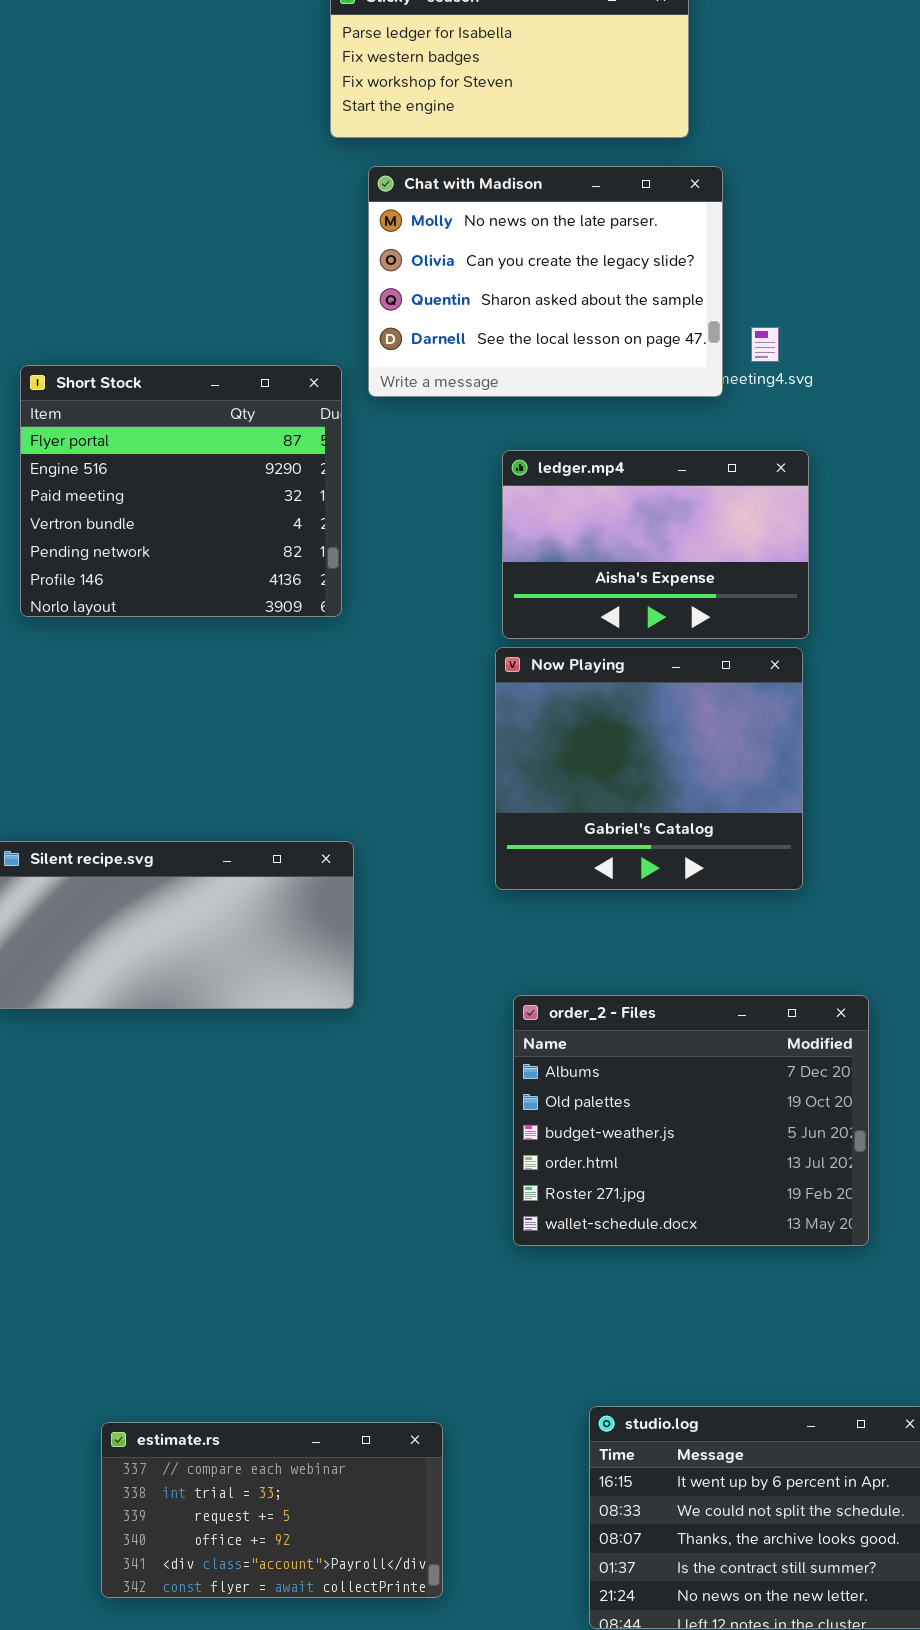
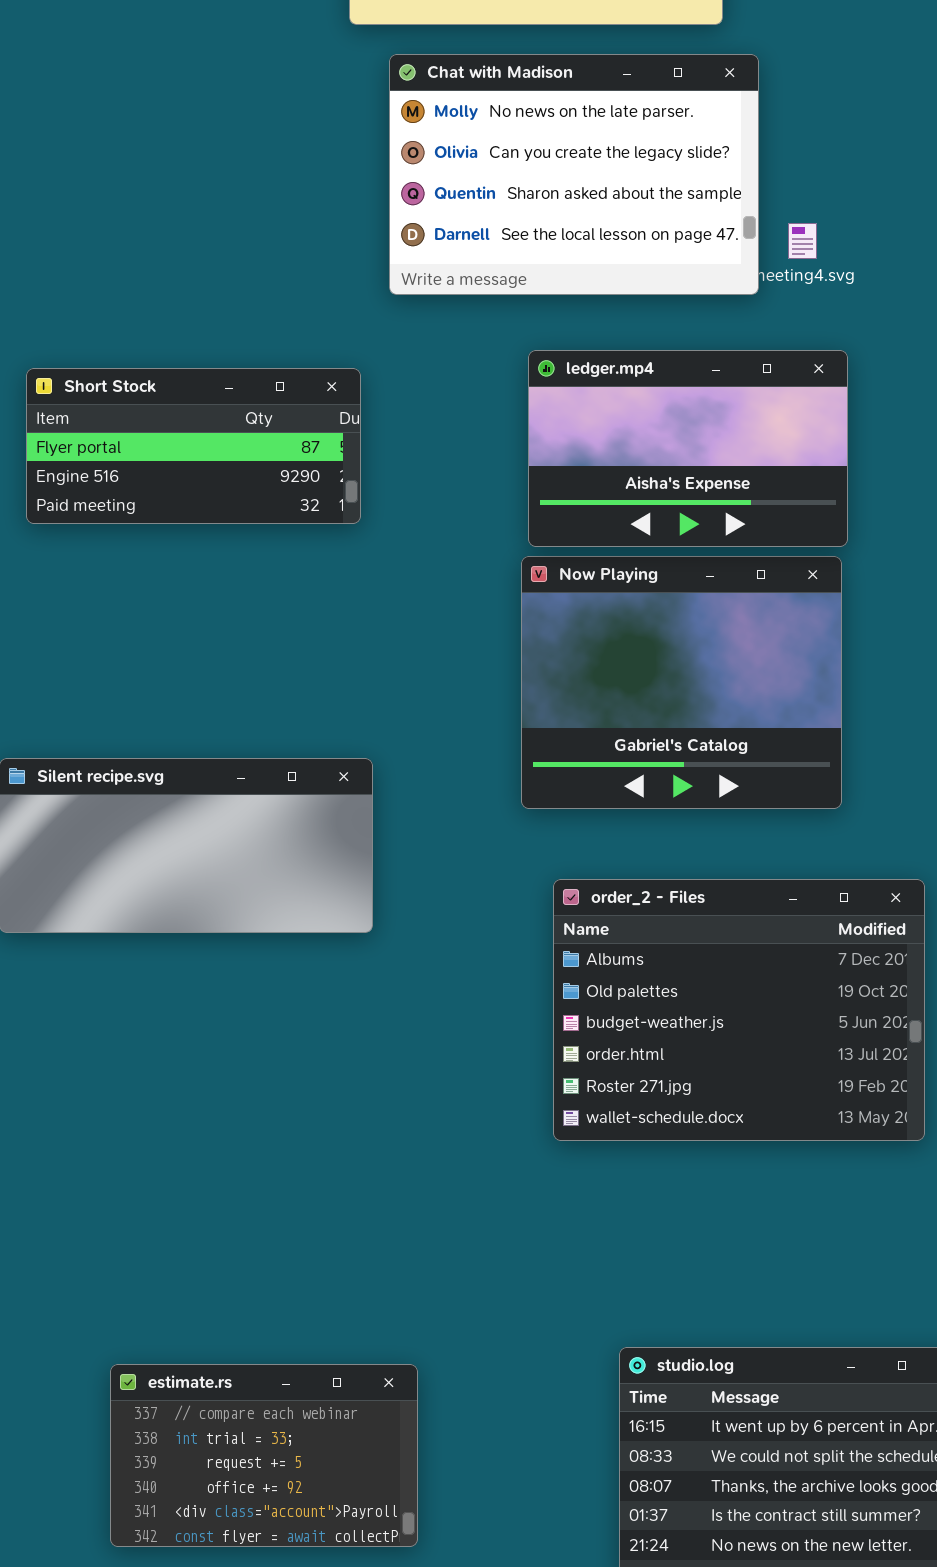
Short Stock: [20,365,342,617] -> [26,368,361,524], resized
order_2 - Files: [513,995,869,1246] -> [553,879,925,1141], moved
estimate.rs: [101,1422,443,1598] -> [110,1364,418,1547], resized

